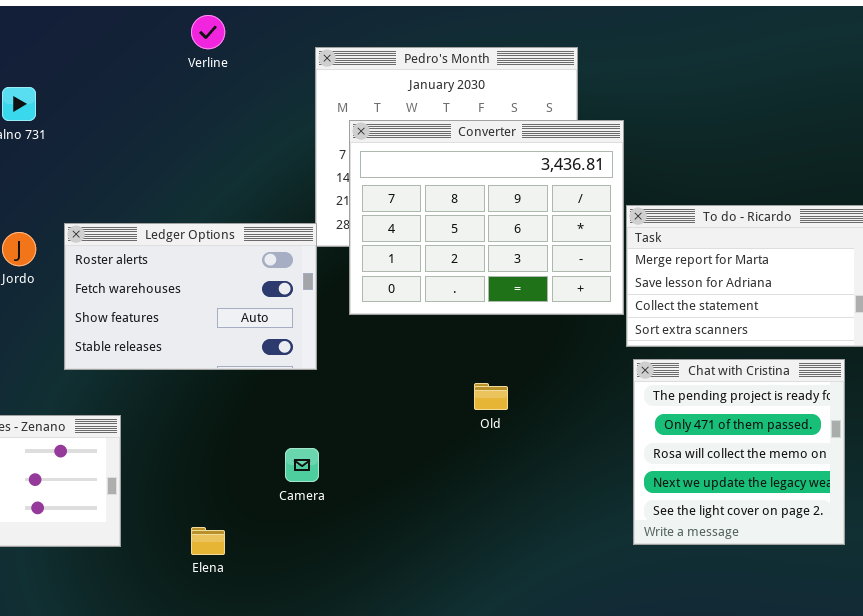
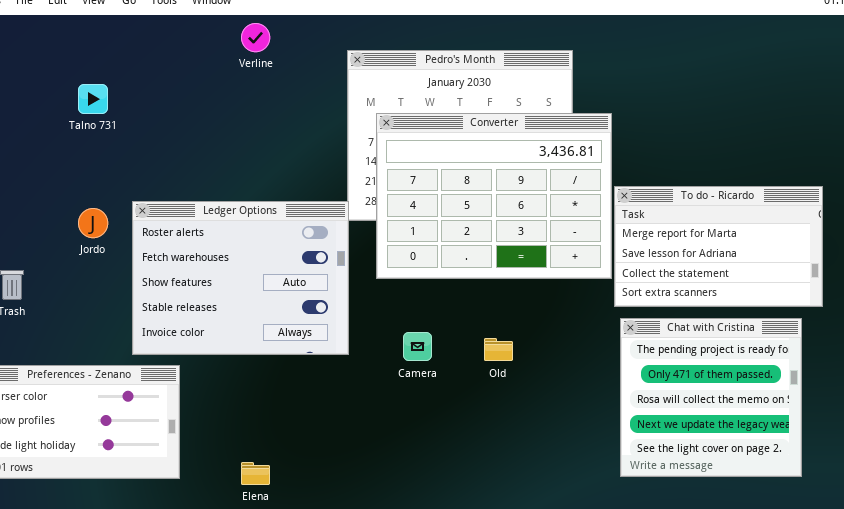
Ledger Options: [64,223,317,370] -> [132,201,349,355], resized
Camera: [285,448,319,482] -> [403,332,432,361], moved

